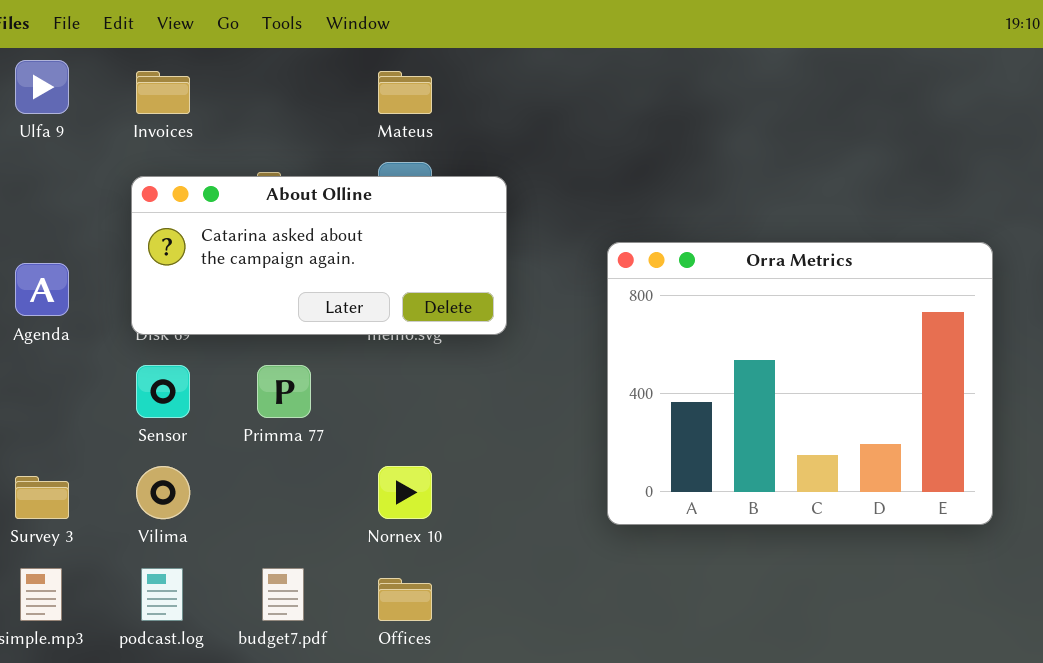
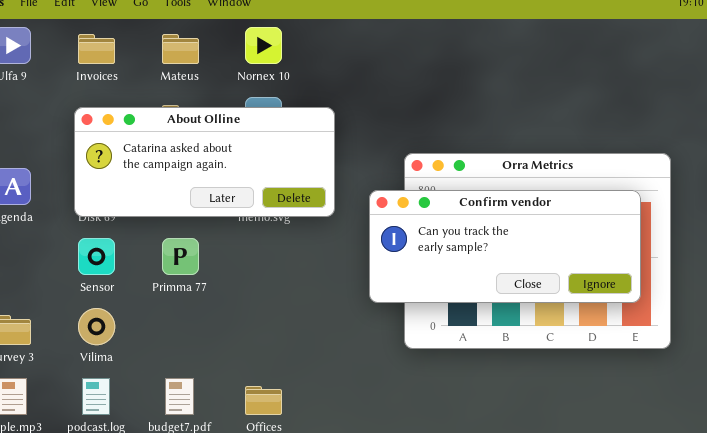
Mateus: [378,71,432,114] -> [162,34,199,64], moved
Confirm vendor: none -> [369,190,641,303], opened
Nornex 10: [378,466,432,519] -> [245,27,282,64], moved

